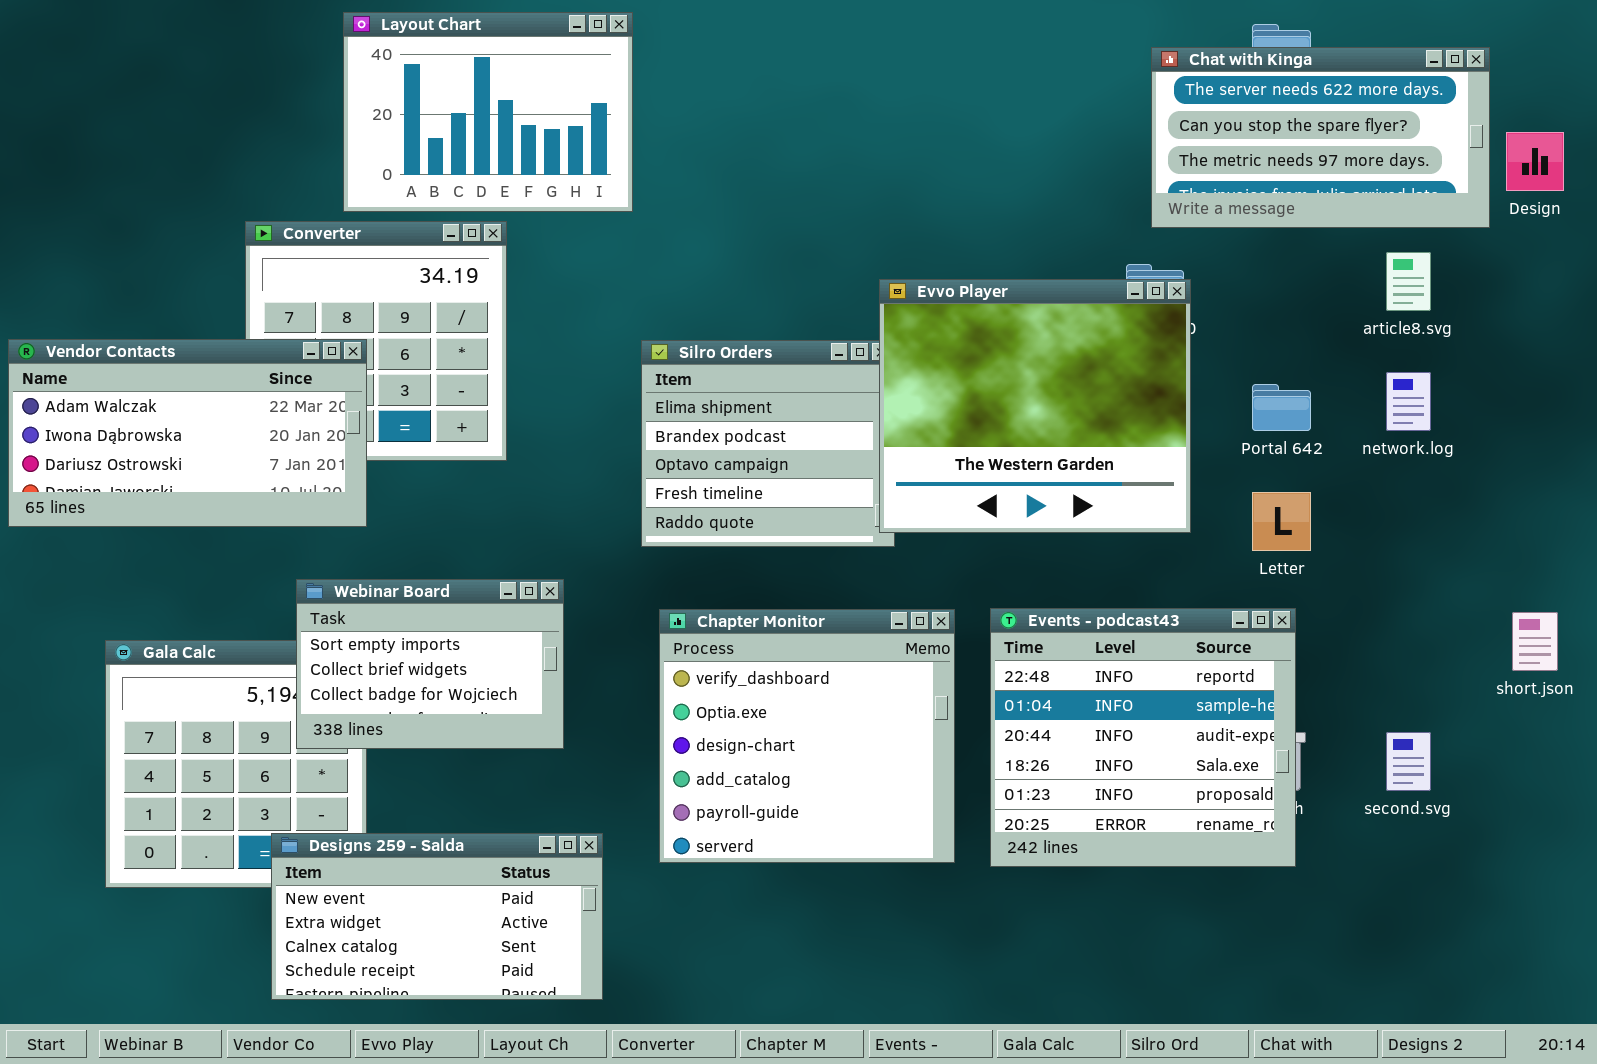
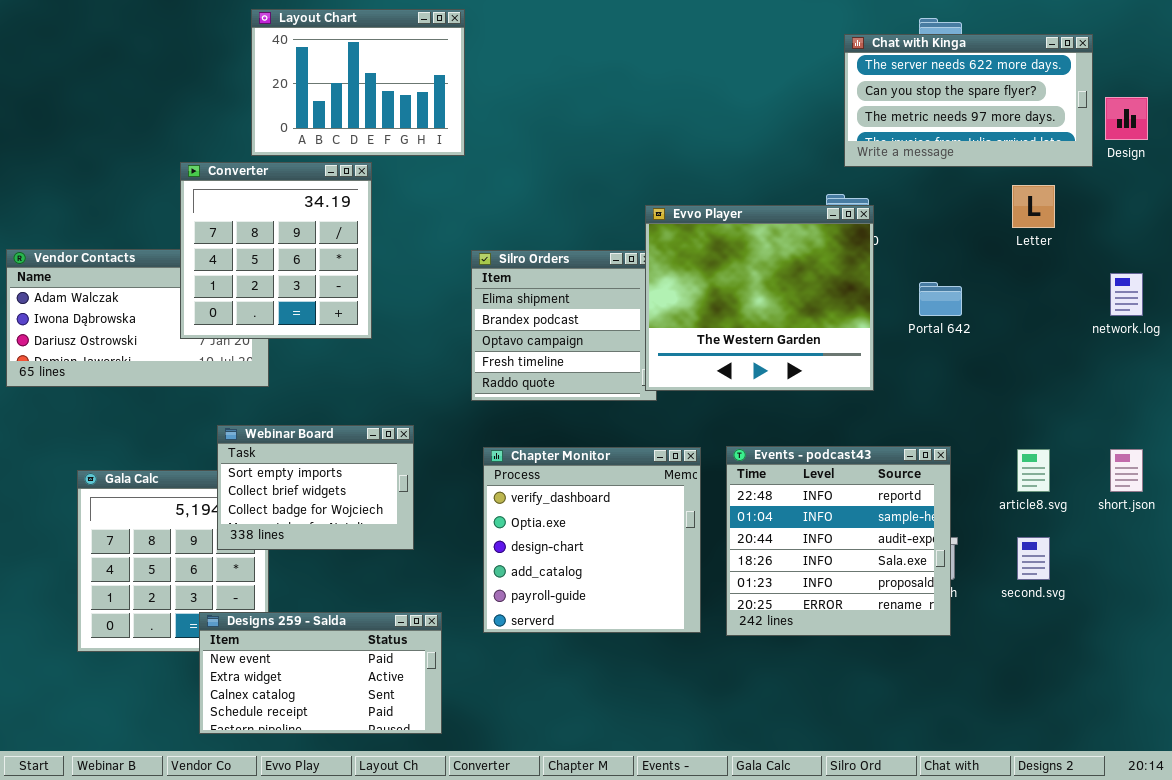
Converter: [245,221,507,461] -> [180,162,372,339], raised
article8.svg: [1386,252,1431,311] -> [1017,449,1050,492], moved
network.log: [1386,372,1431,431] -> [1110,273,1143,316], moved
Letter: [1252,492,1311,551] -> [1012,185,1055,228], moved

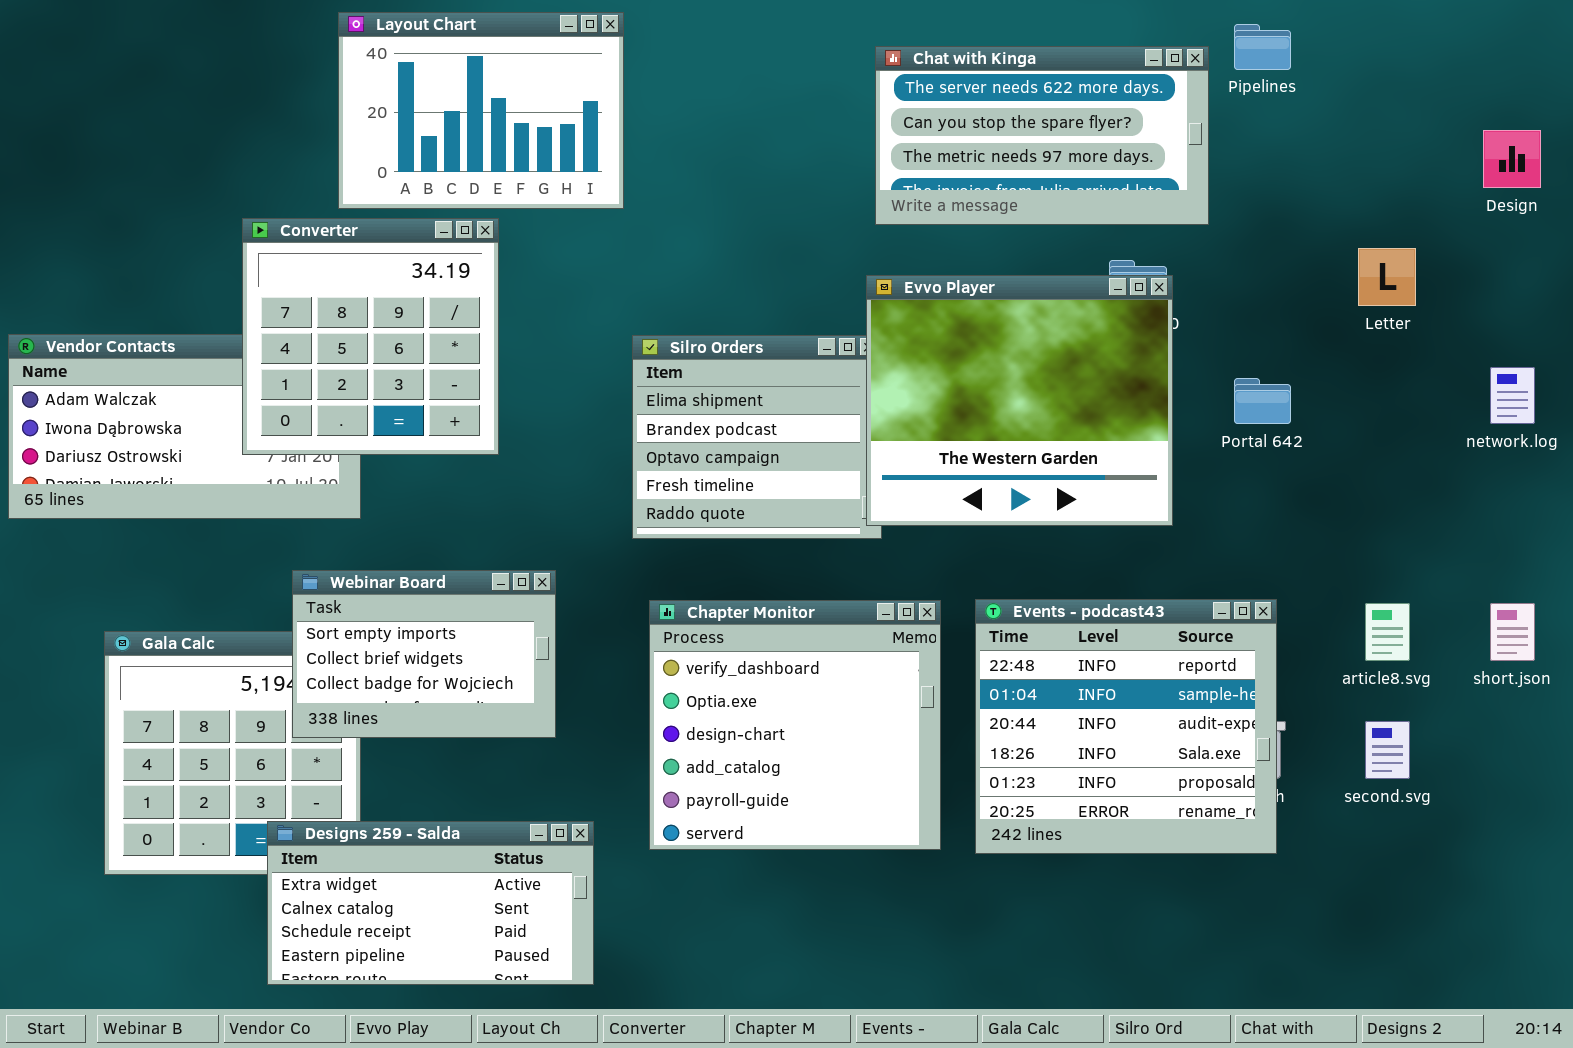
Chat with Kinga: [844,34,1093,167] -> [875,46,1209,225], moved
Designs 259 - Salda: [199,612,442,734] -> [267,821,594,985], scrolled down 1 row

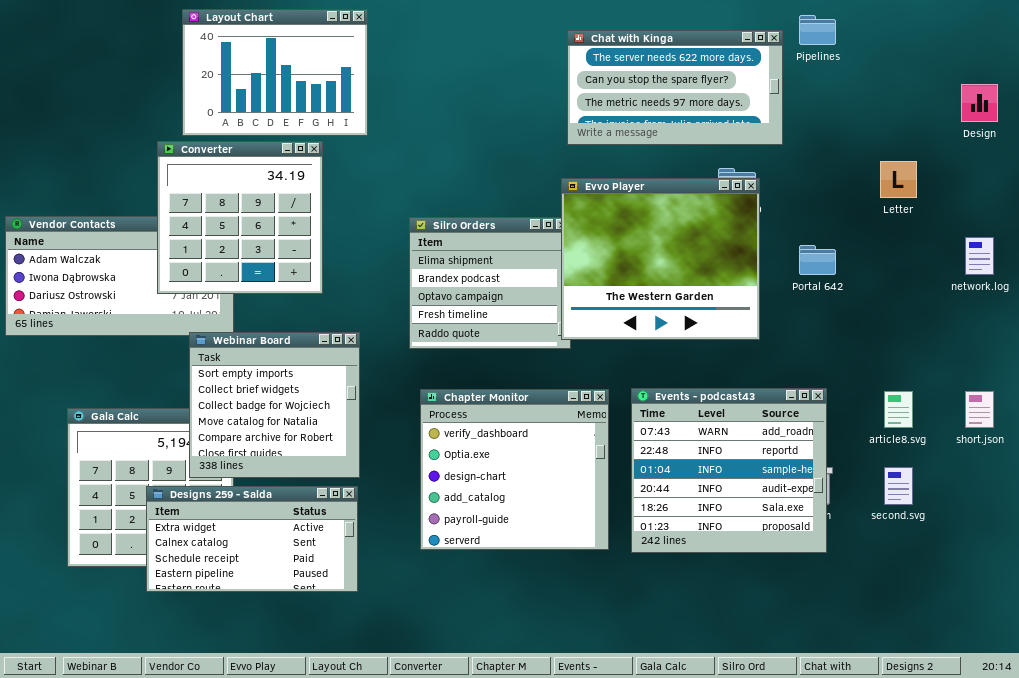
Layout Chart: [338,12,624,209] -> [182,9,368,136], moved
Webinar Board: [292,570,556,738] -> [189,332,360,478], resized
Events - podcast43: [975,599,1277,854] -> [631,388,827,553], scrolled up 1 row
Designs 259 - Salda: [267,821,594,985] -> [146,486,358,592], moved

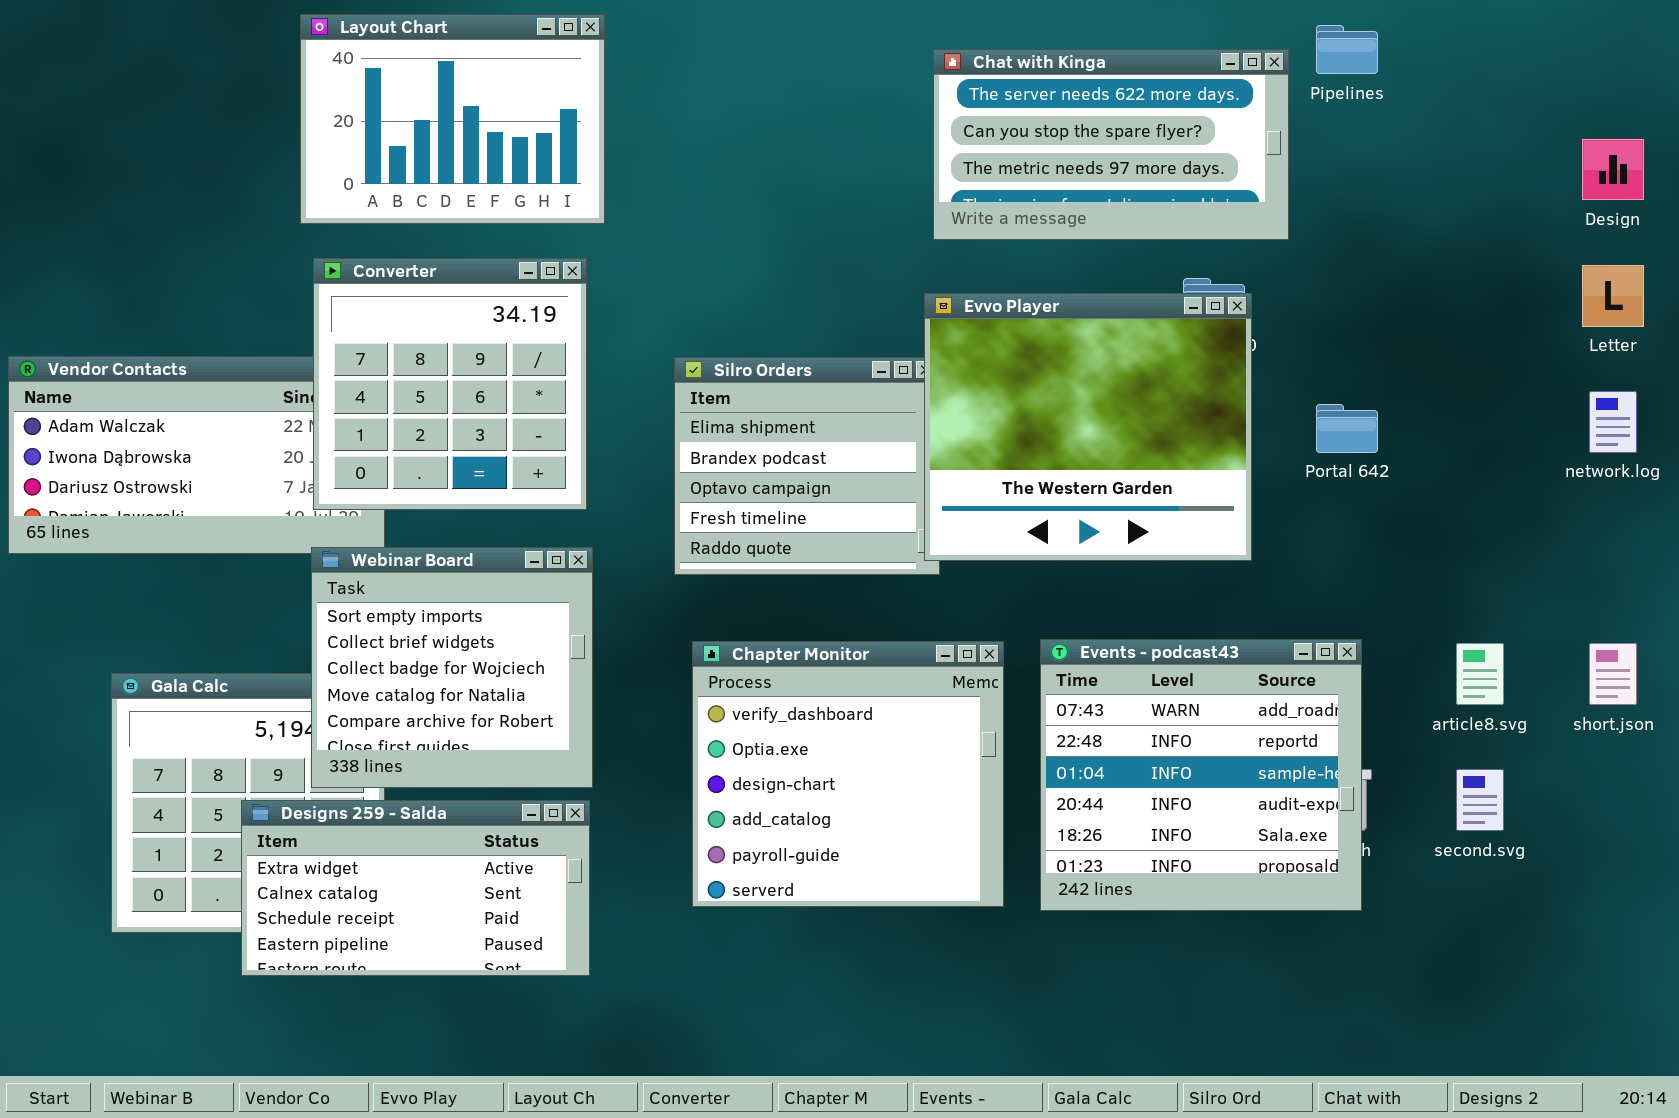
Converter: [157,141,323,294] -> [313,258,587,510], moved
Letter: [880,161,917,198] -> [1582,265,1644,327], moved

